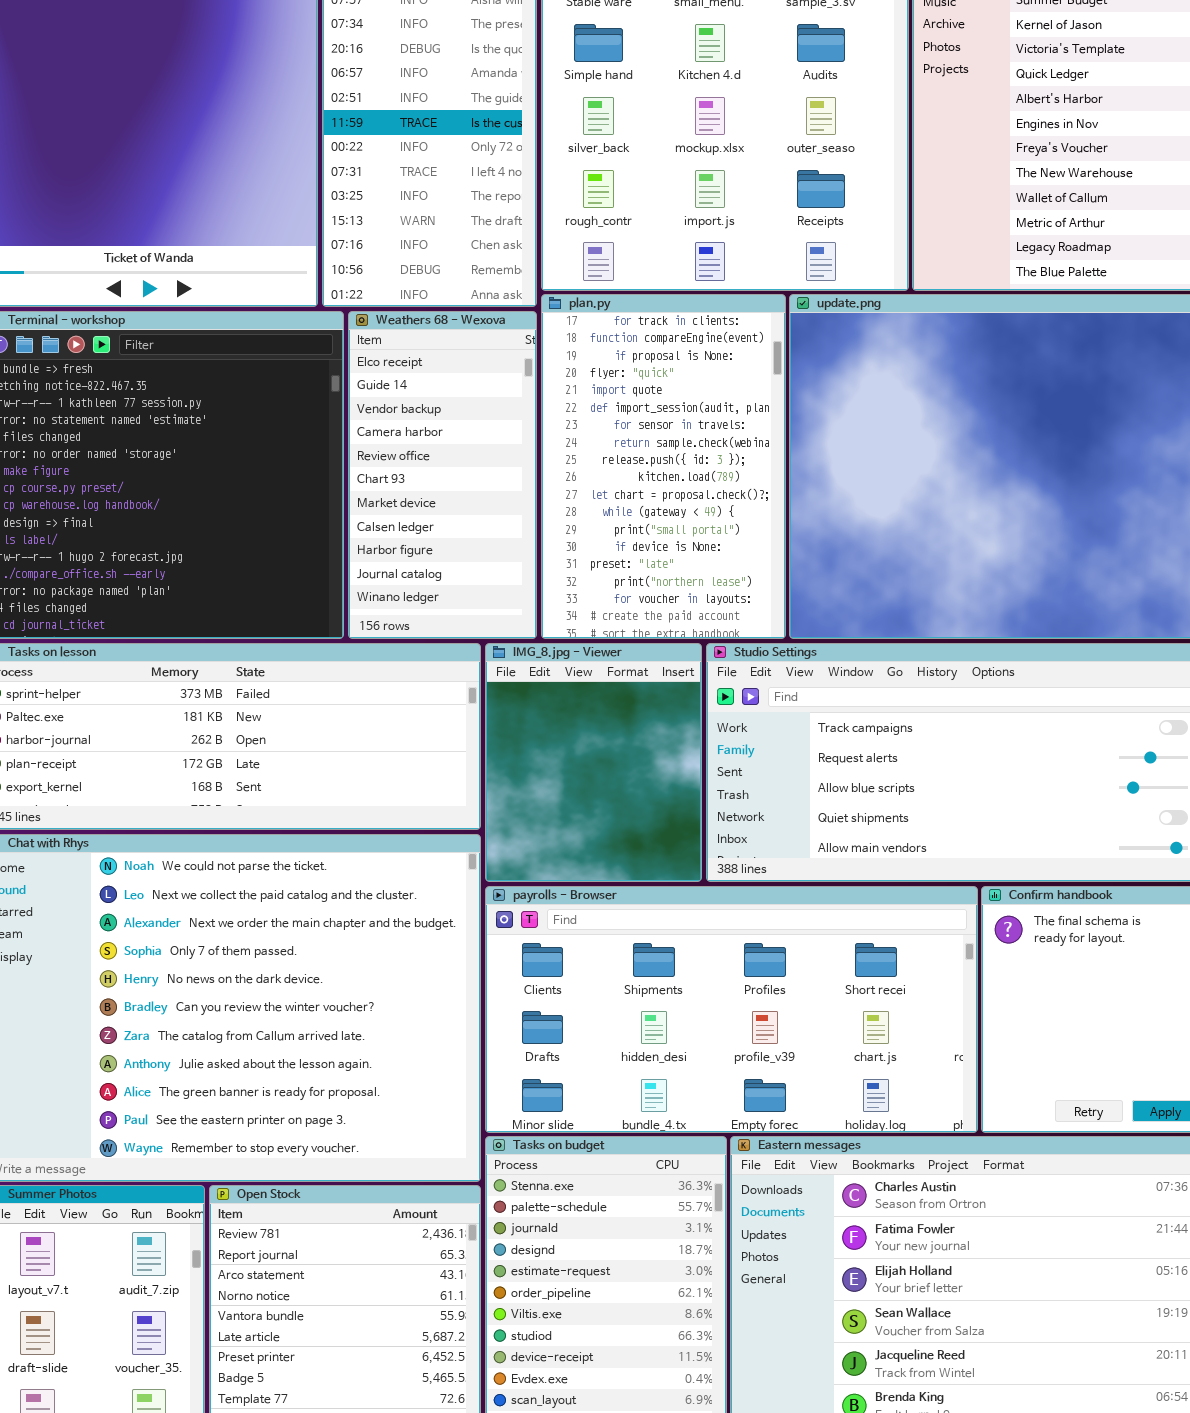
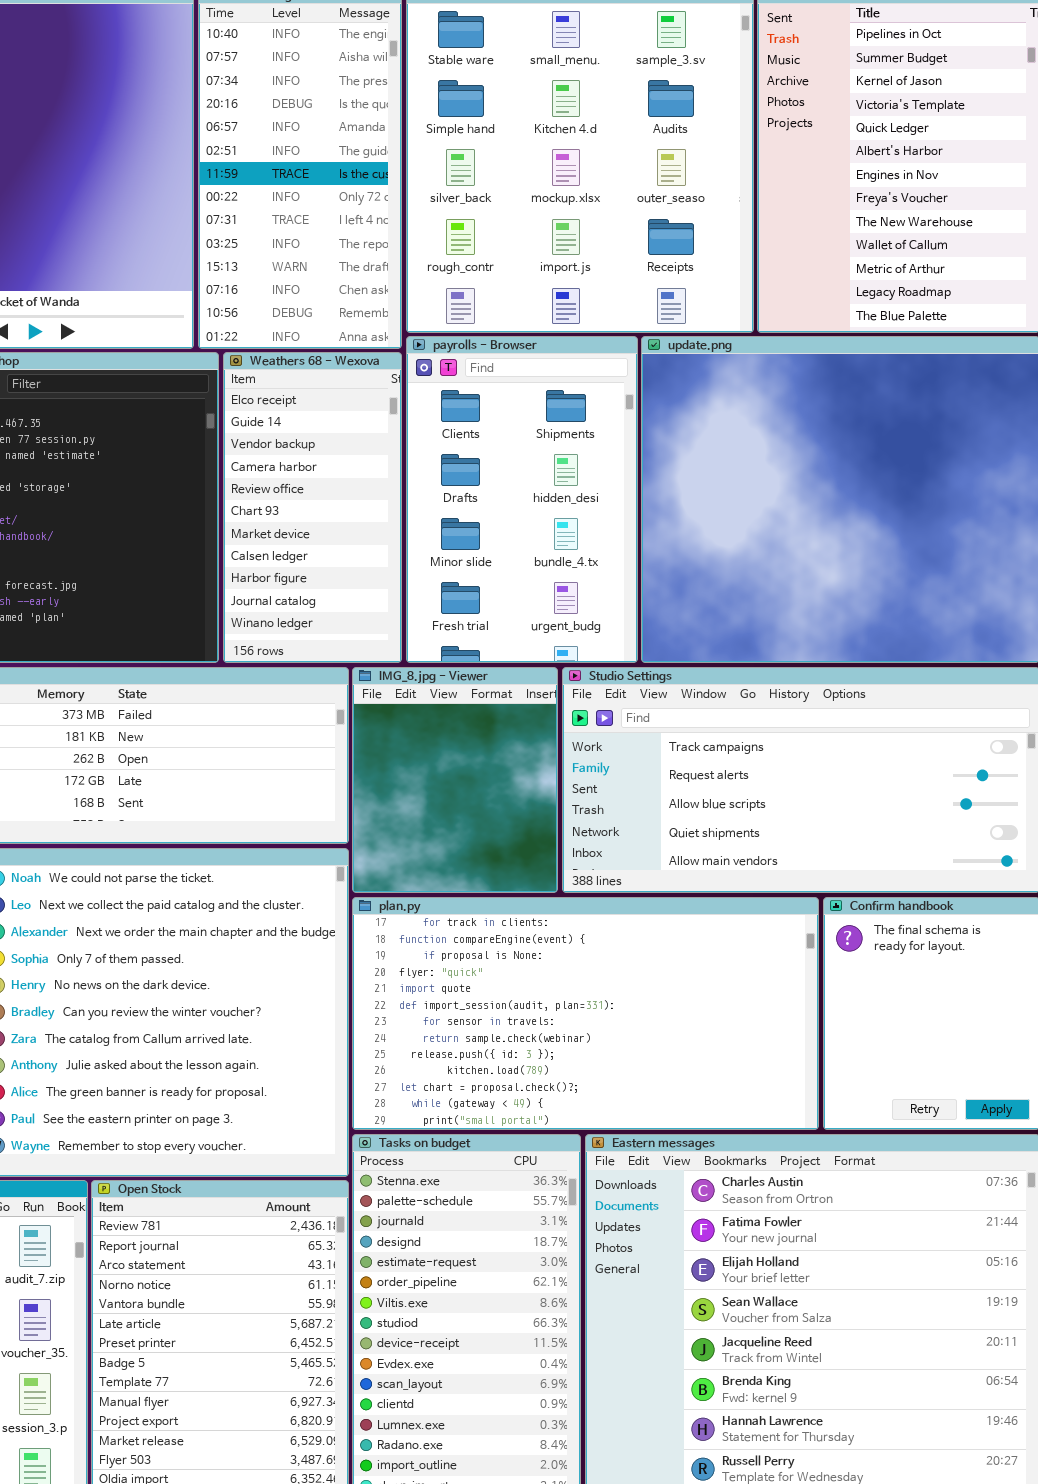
plan.py: [541,294,786,639] -> [352,897,819,1130], moved, resized
payrolls - Browser: [485,886,978,1133] -> [406,336,638,663], moved, resized

